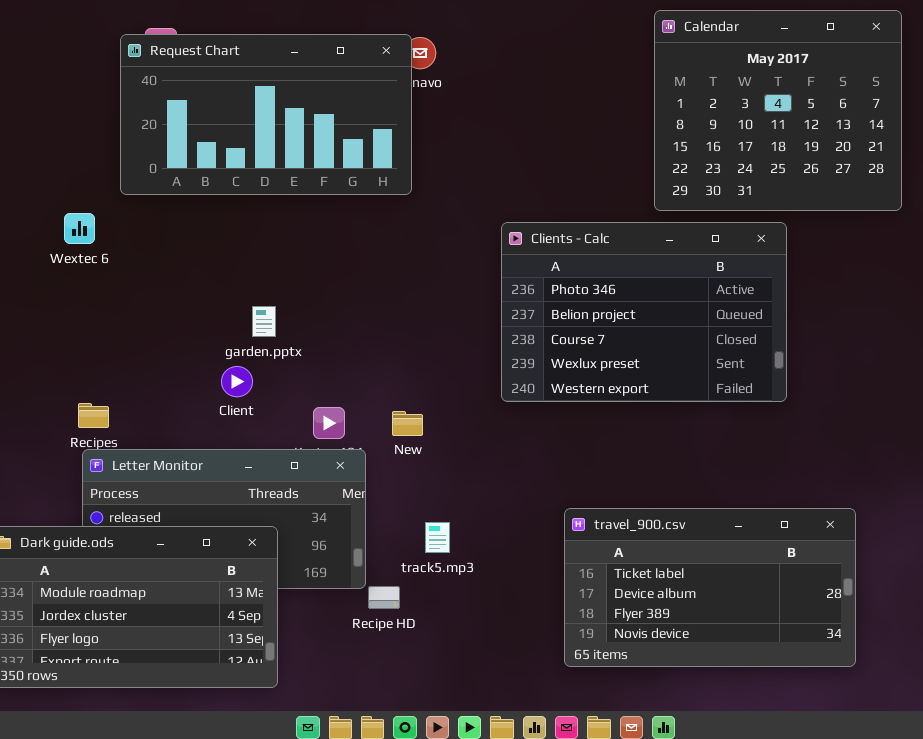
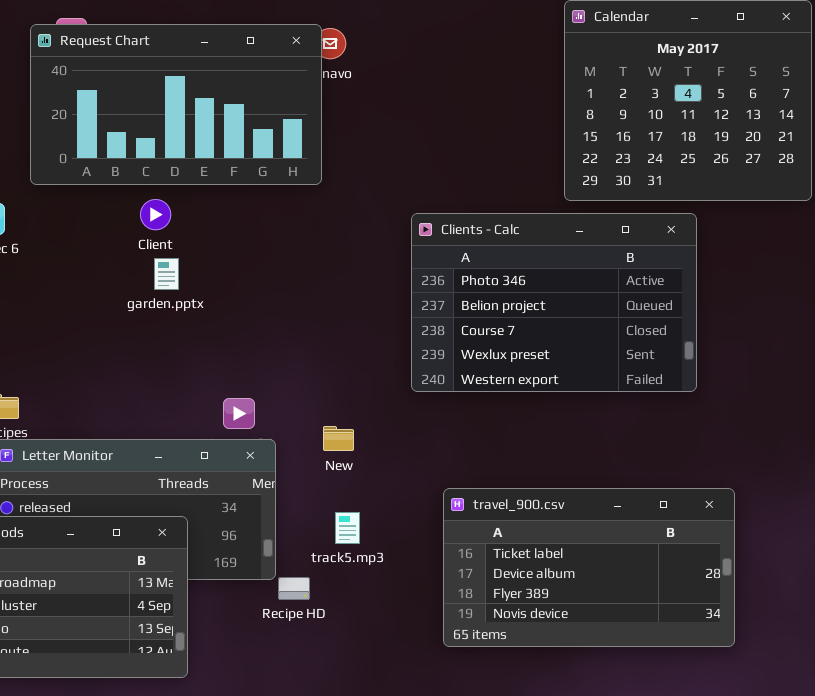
garden.pptx: [252,306,276,337] -> [154,258,179,290], moved
Client: [221,366,253,397] -> [140,199,171,230], moved
New: [392,411,423,436] -> [323,426,354,451], moved
travel_900.csv: [564,508,856,667] -> [443,488,735,647], moved

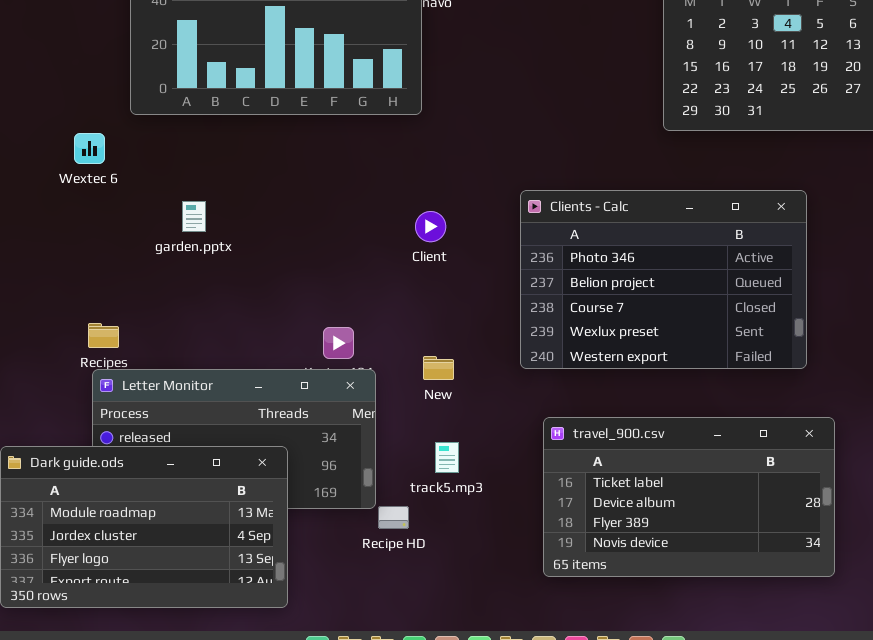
Client: [140,199,171,230] -> [415,211,446,242], moved
Clients - Calc: [411,213,697,392] -> [520,190,807,369], moved
garden.pptx: [154,258,179,290] -> [182,201,206,232], moved

